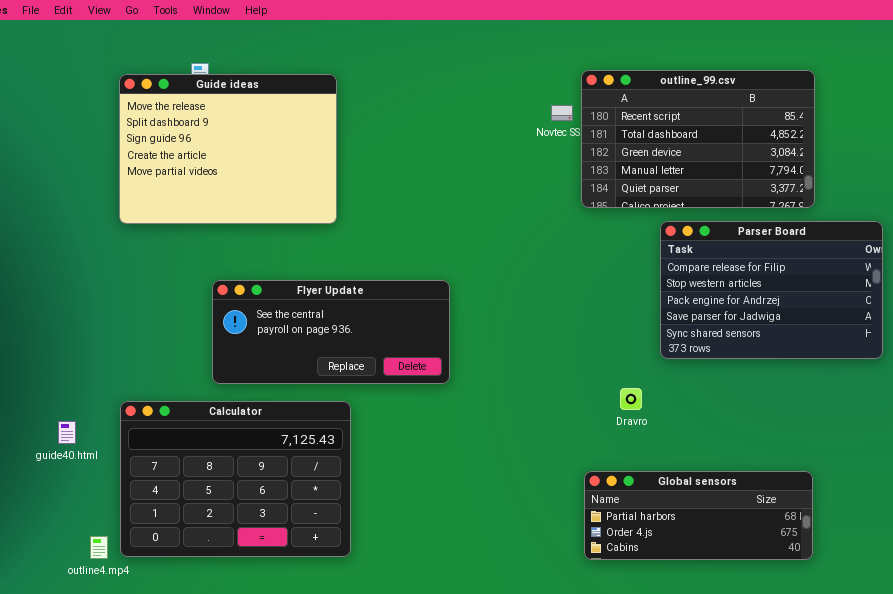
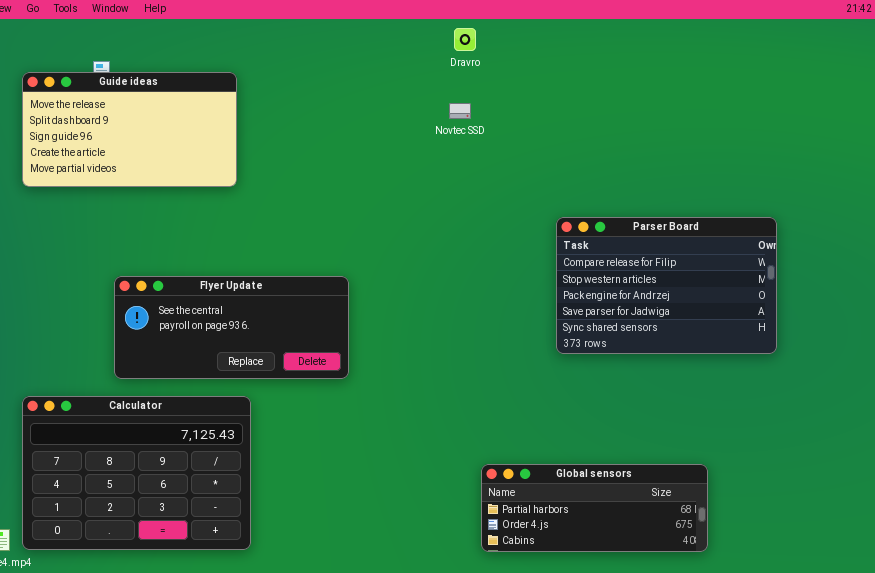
outline_99.csv: [581,70,815,208] -> none, closed
Guide ideas: [119,74,337,224] -> [22,72,237,187], resized
Dravro: [620,388,642,410] -> [454,28,476,51], moved

